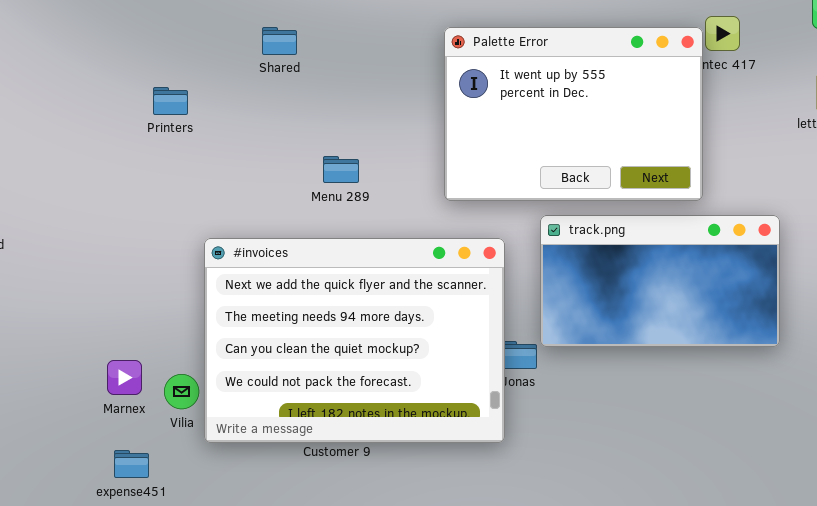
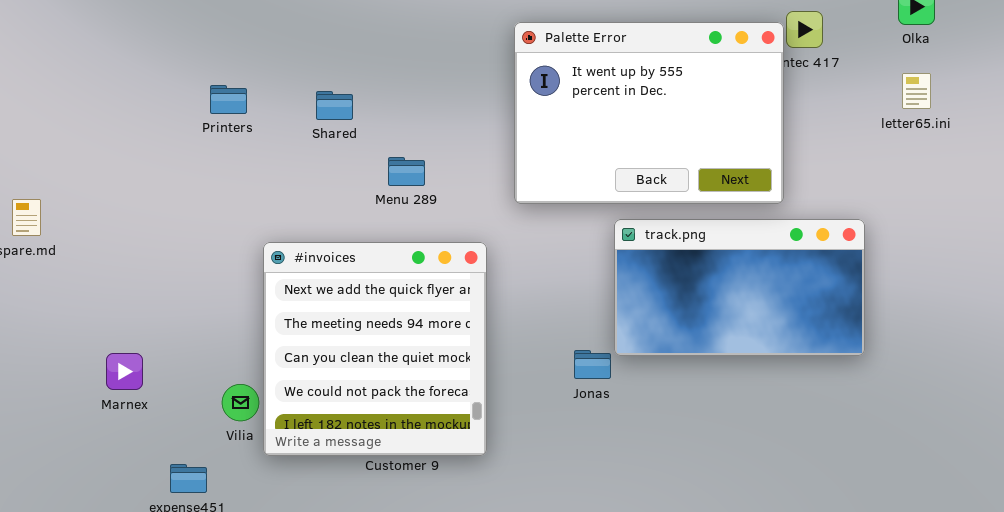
Shared: [262,27,297,55] -> [316,91,353,120], moved
#invoices: [204,238,505,443] -> [263,242,487,456], resized
Marnex: [107,360,142,395] -> [106,353,143,390], moved

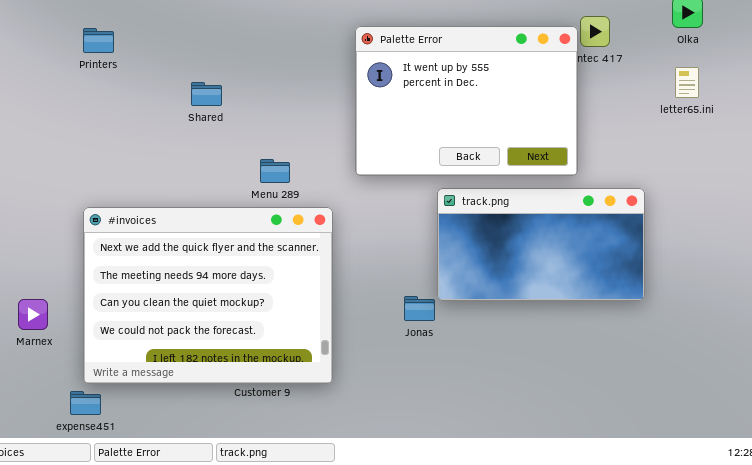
Printers: [210,85,247,114] -> [83,28,114,53], moved
Menu 289: [388,157,425,186] -> [260,159,290,183], moved
#invoices: [263,242,487,456] -> [83,207,333,384], resized

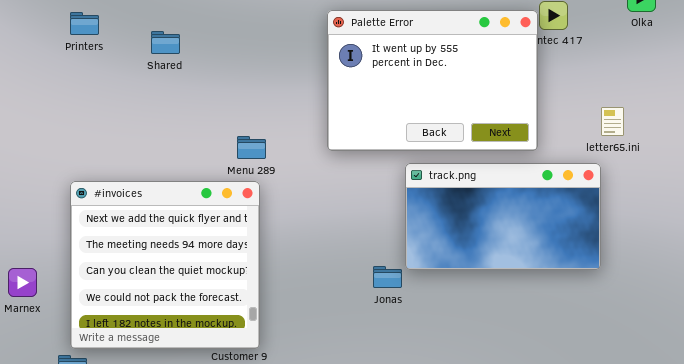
letter65.ini: [675,67,699,98] -> [601,107,624,136], moved
Shared: [191,82,222,106] -> [151,31,180,54], moved
#invoices: [83,207,333,384] -> [70,181,260,349], resized

